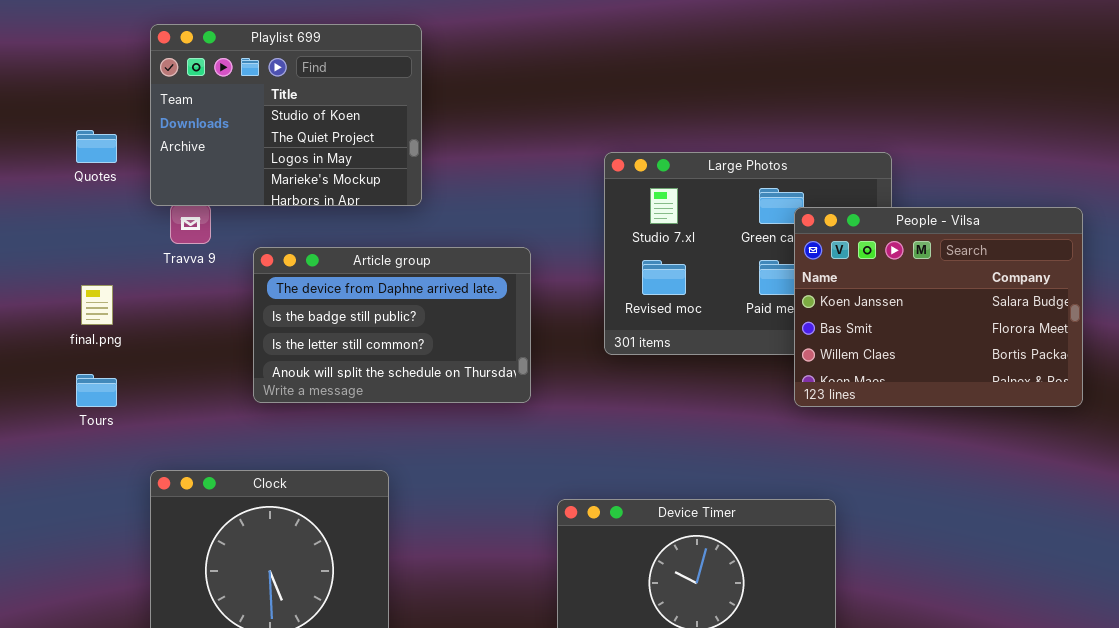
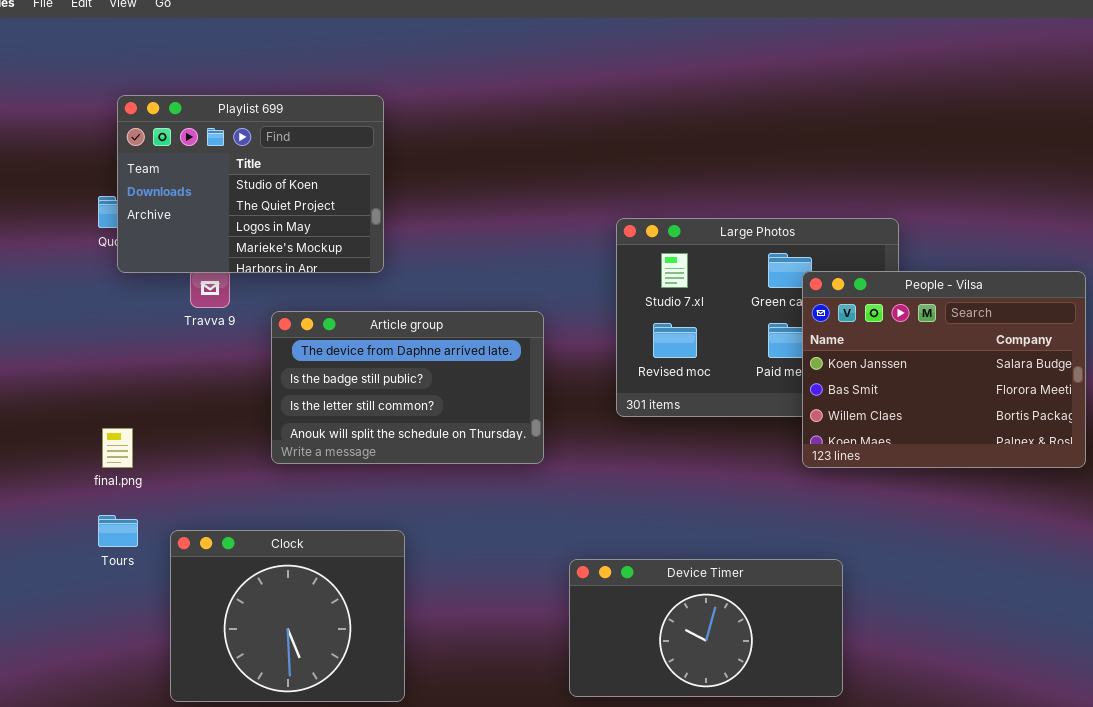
Playlist 699: [150,24,422,206] -> [117,95,384,273], moved
final.png: [81,285,113,325] -> [102,428,133,468], moved
Tours: [76,374,117,407] -> [98,515,138,547], moved

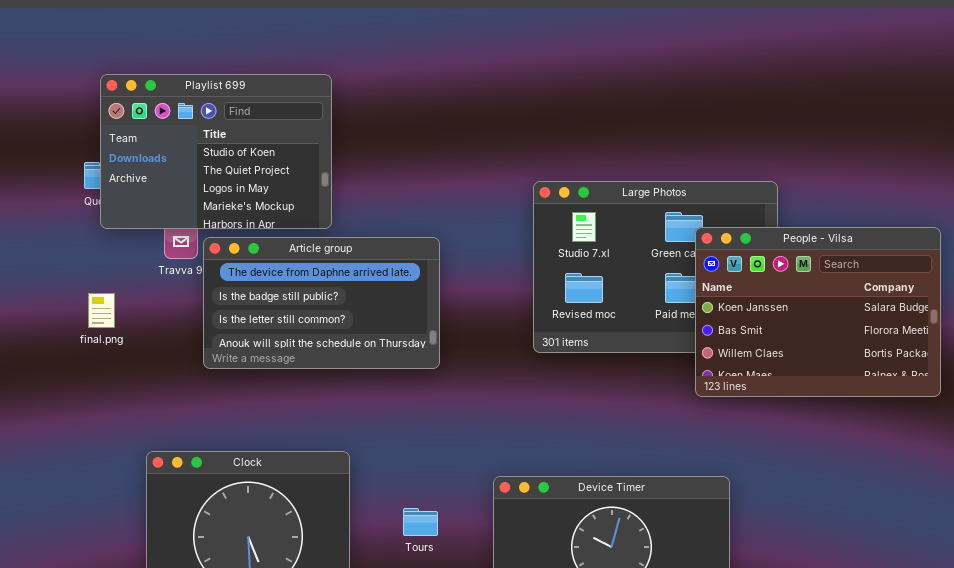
Article group: [271,311,544,464] -> [203,237,440,369], moved
final.png: [102,428,133,468] -> [88,293,115,328], moved
Tours: [98,515,138,547] -> [403,508,438,536], moved

